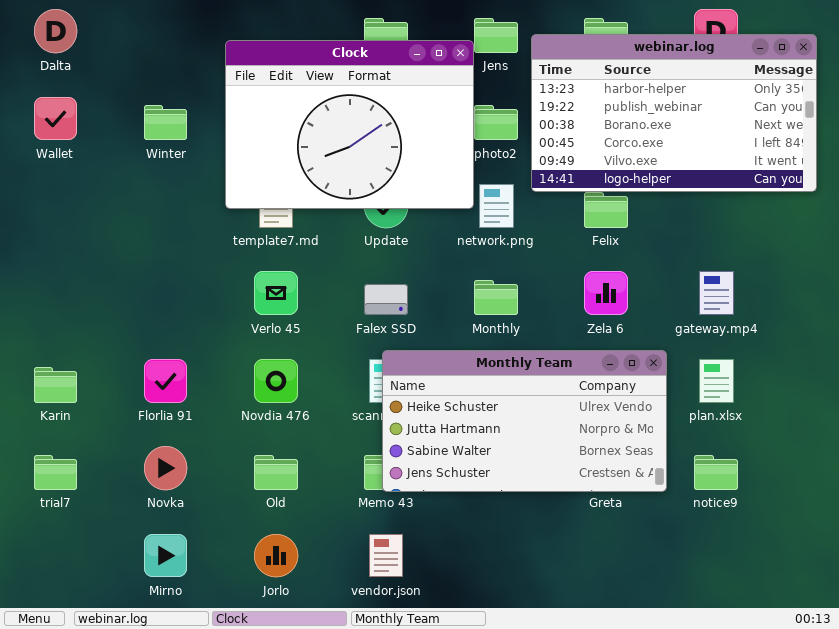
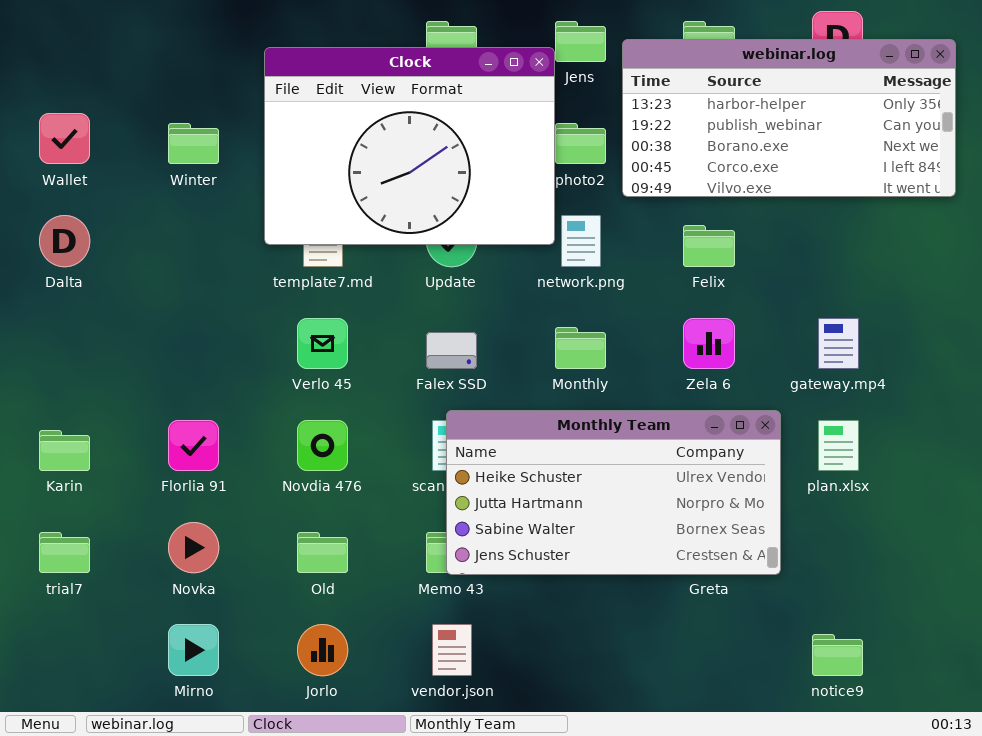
Dalta: [34,9,77,53] -> [39,215,90,267], moved
webinar.log: [531,34,817,192] -> [622,39,956,197], resized
notice9: [694,455,738,490] -> [812,634,863,676], moved

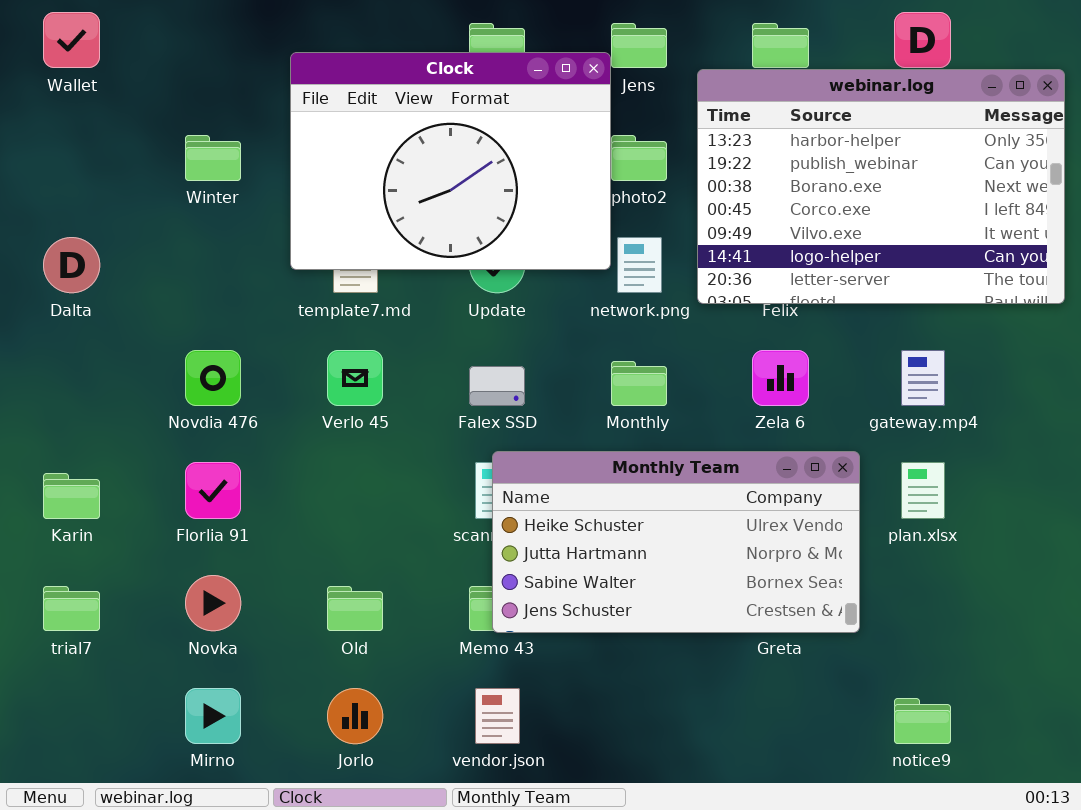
webinar.log: [622,39,956,197] -> [697,69,1065,304], moved, resized
Wallet: [39,113,90,164] -> [43,12,100,68], moved
Novdia 476: [297,420,348,471] -> [185,350,241,406], moved

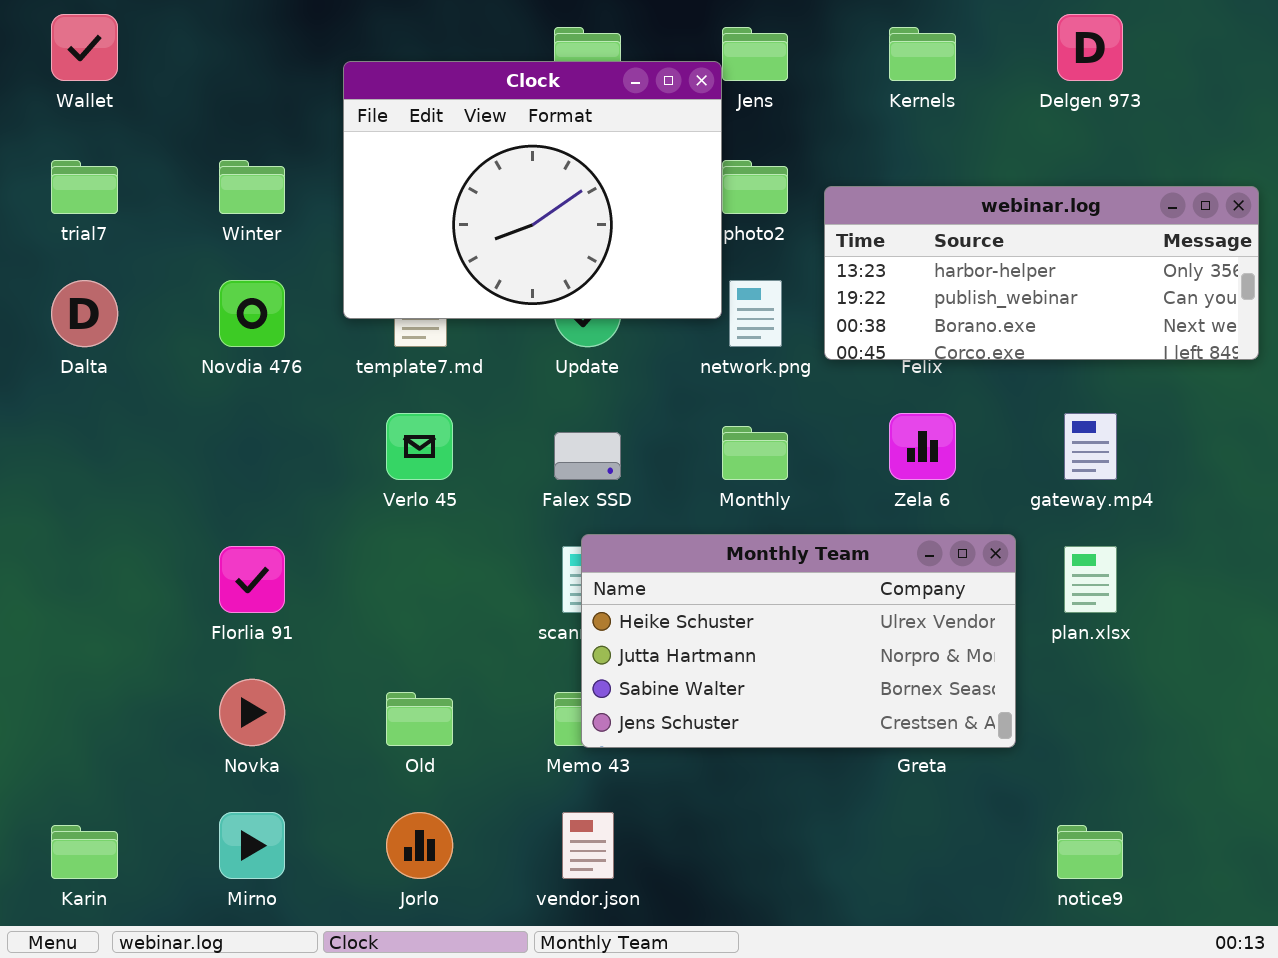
webinar.log: [697,69,1065,304] -> [824,186,1259,360], resized
Novdia 476: [185,350,241,406] -> [219,280,285,347], moved
Karin: [43,473,100,519] -> [51,825,118,879], moved
trial7: [43,586,100,631] -> [51,160,118,214], moved

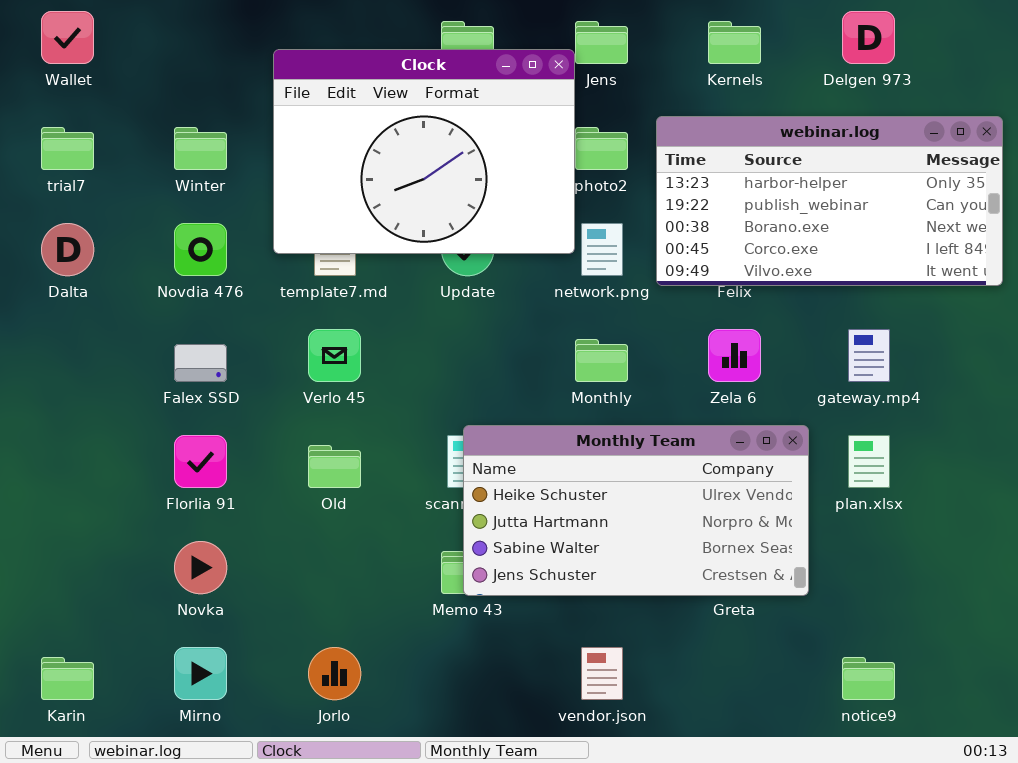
webinar.log: [824,186,1259,360] -> [656,116,1003,286], resized
Falex SSD: [554,432,621,480] -> [174,344,227,382], moved
Old: [386,692,453,746] -> [308,445,361,488], moved
vendor.json: [562,812,614,879] -> [581,647,623,700], moved

